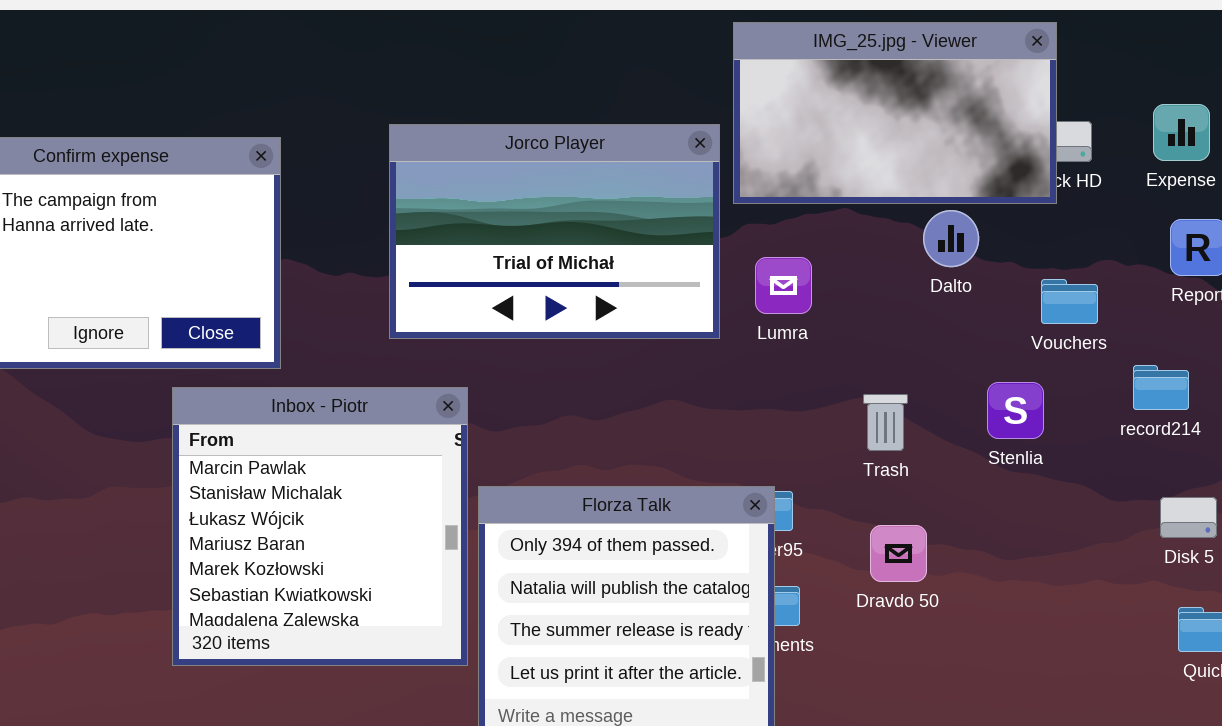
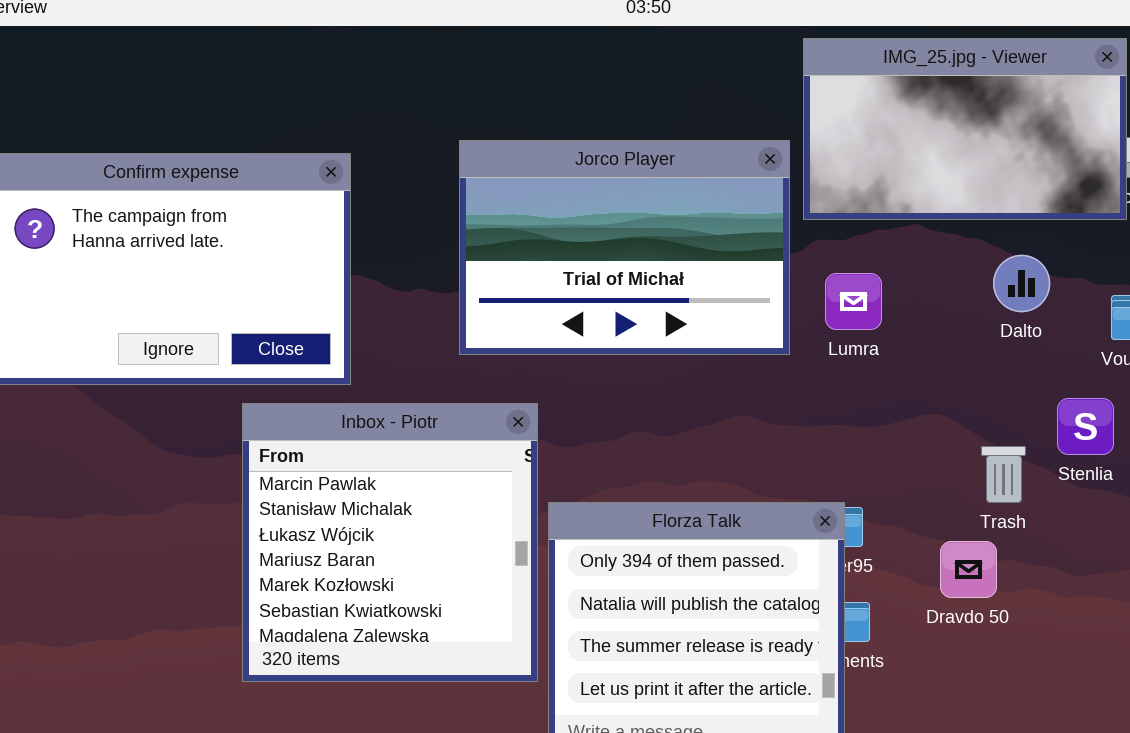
Dalto: [923,210,979,267] -> [993,255,1050,312], moved
Trash: [863,394,908,451] -> [981,446,1026,503], moved

